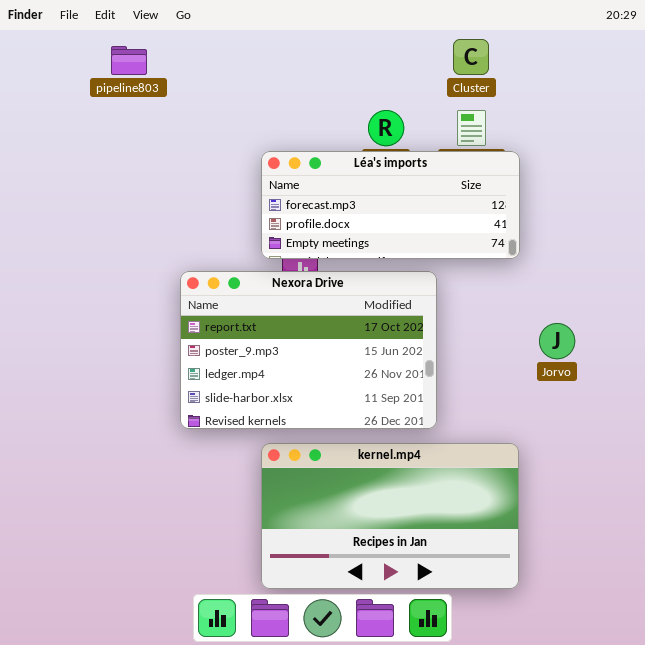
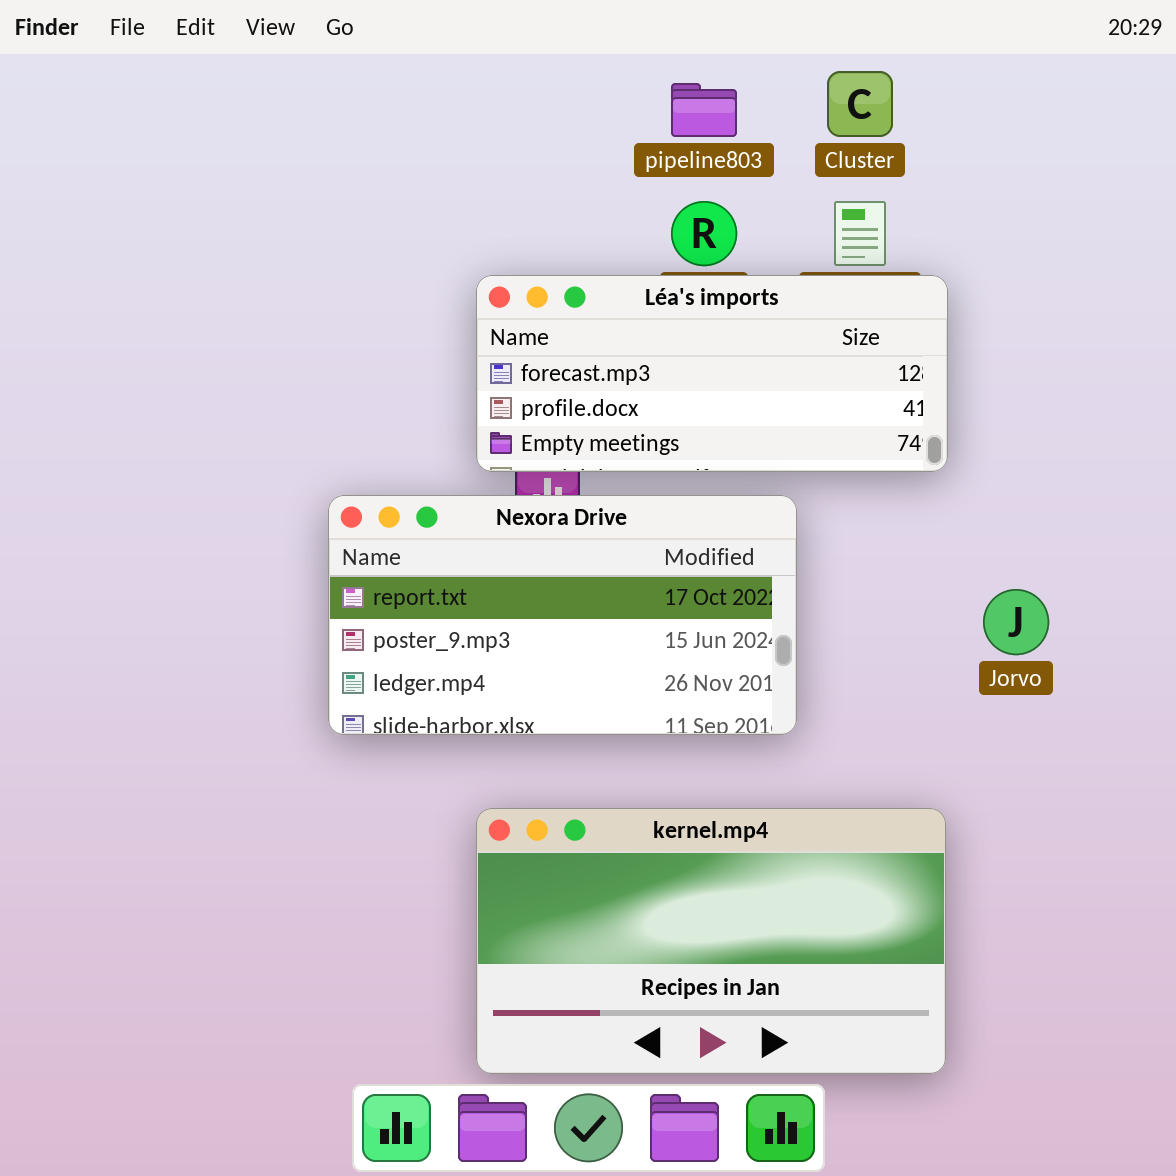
pipeline803: [111,46,147,75] -> [671,83,737,137], moved
Nexora Drive: [180,271,437,429] -> [328,495,797,735], resized

